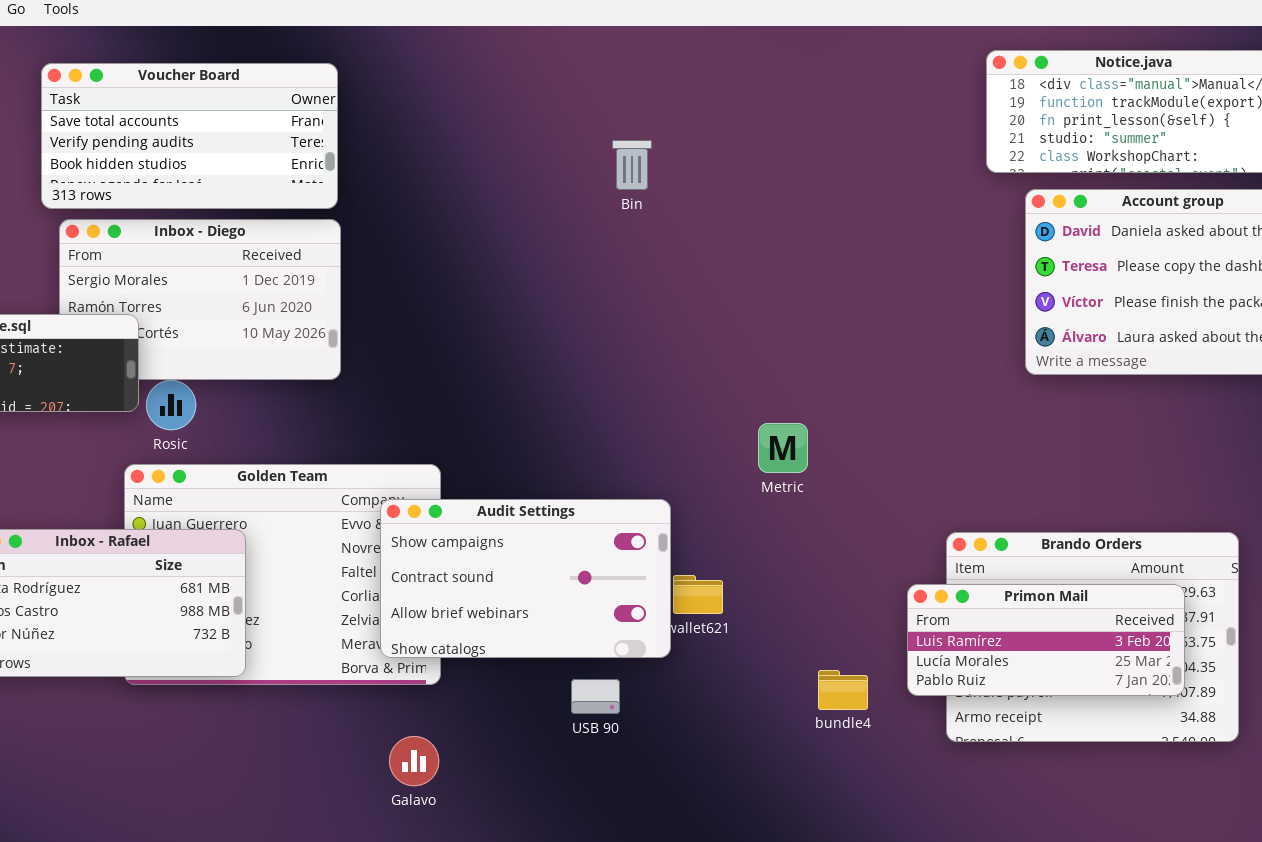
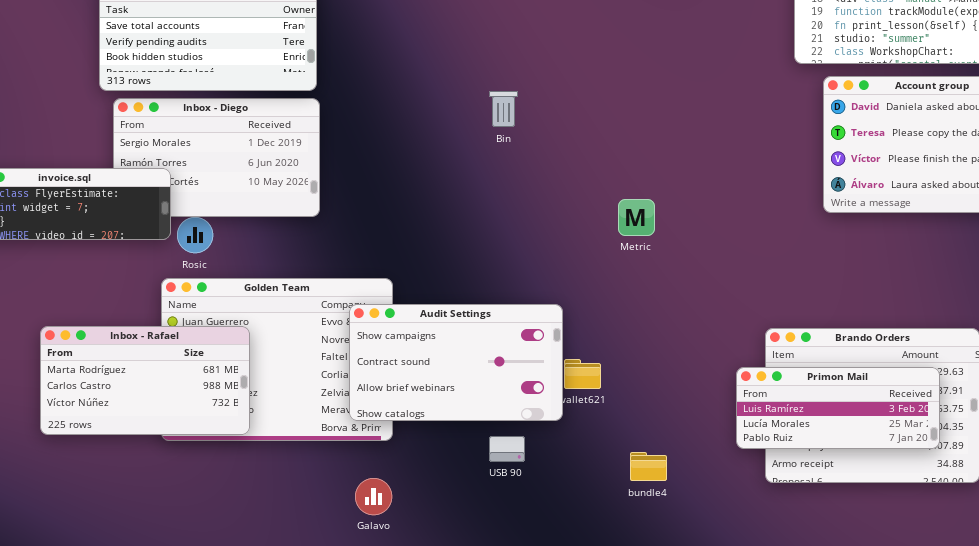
Bin: [612,140,652,190] -> [489,91,518,127], moved
Metric: [758,423,808,473] -> [618,199,655,236], moved
bundle4: [818,670,868,710] -> [630,452,667,481], moved

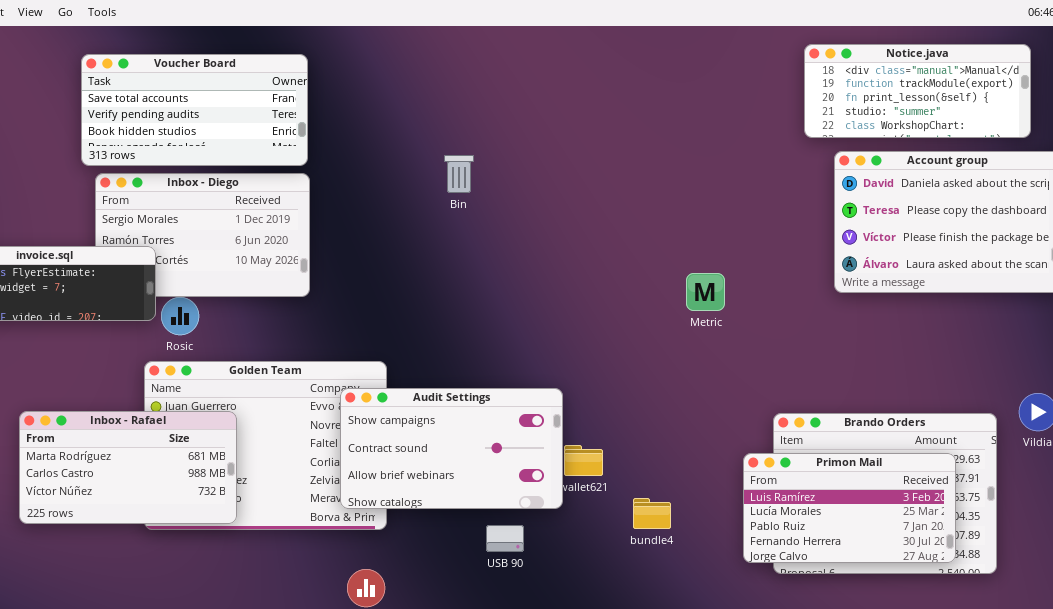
Bin: [489,91,518,127] -> [444,155,474,193], moved
Metric: [618,199,655,236] -> [686,273,725,311], moved
Primon Mail: [736,367,940,449] -> [743,453,956,563], resized
bundle4: [630,452,667,481] -> [633,498,671,529], moved

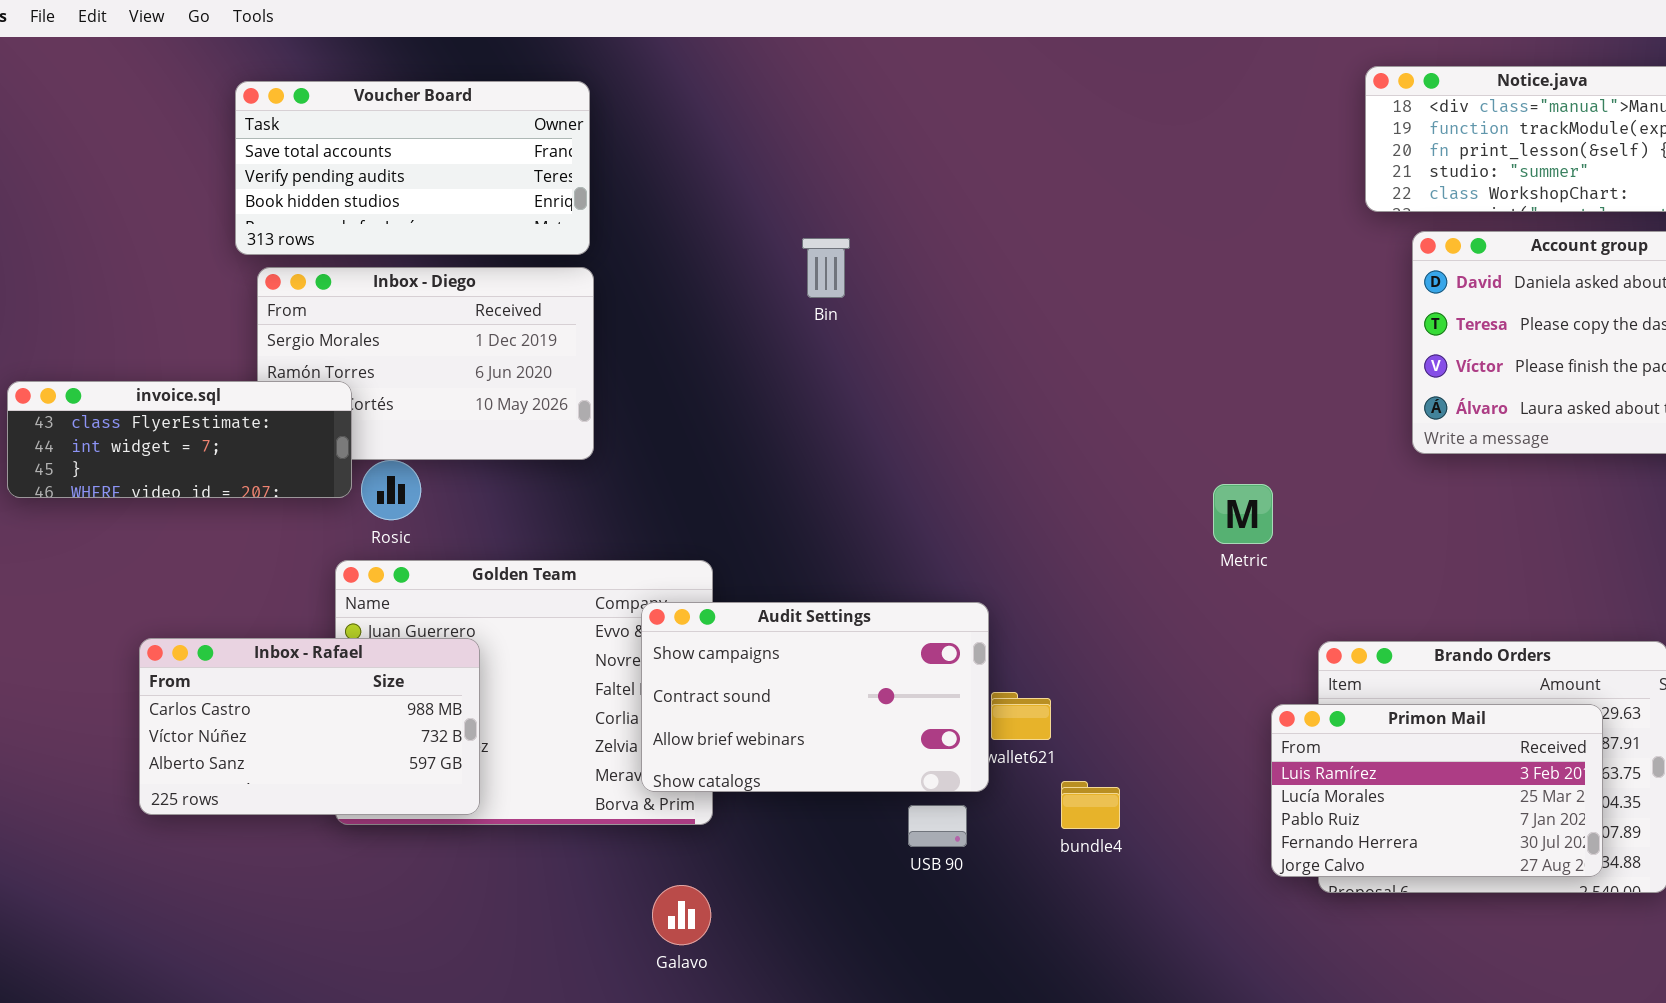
Metric: [686,273,725,311] -> [1213,484,1273,544], moved
Inbox - Rafael: [19,411,237,524] -> [139,638,480,815], scrolled down 1 row
bundle4: [633,498,671,529] -> [1061,781,1120,829], moved
USB 90: [486,525,524,552] -> [908,805,967,847], moved

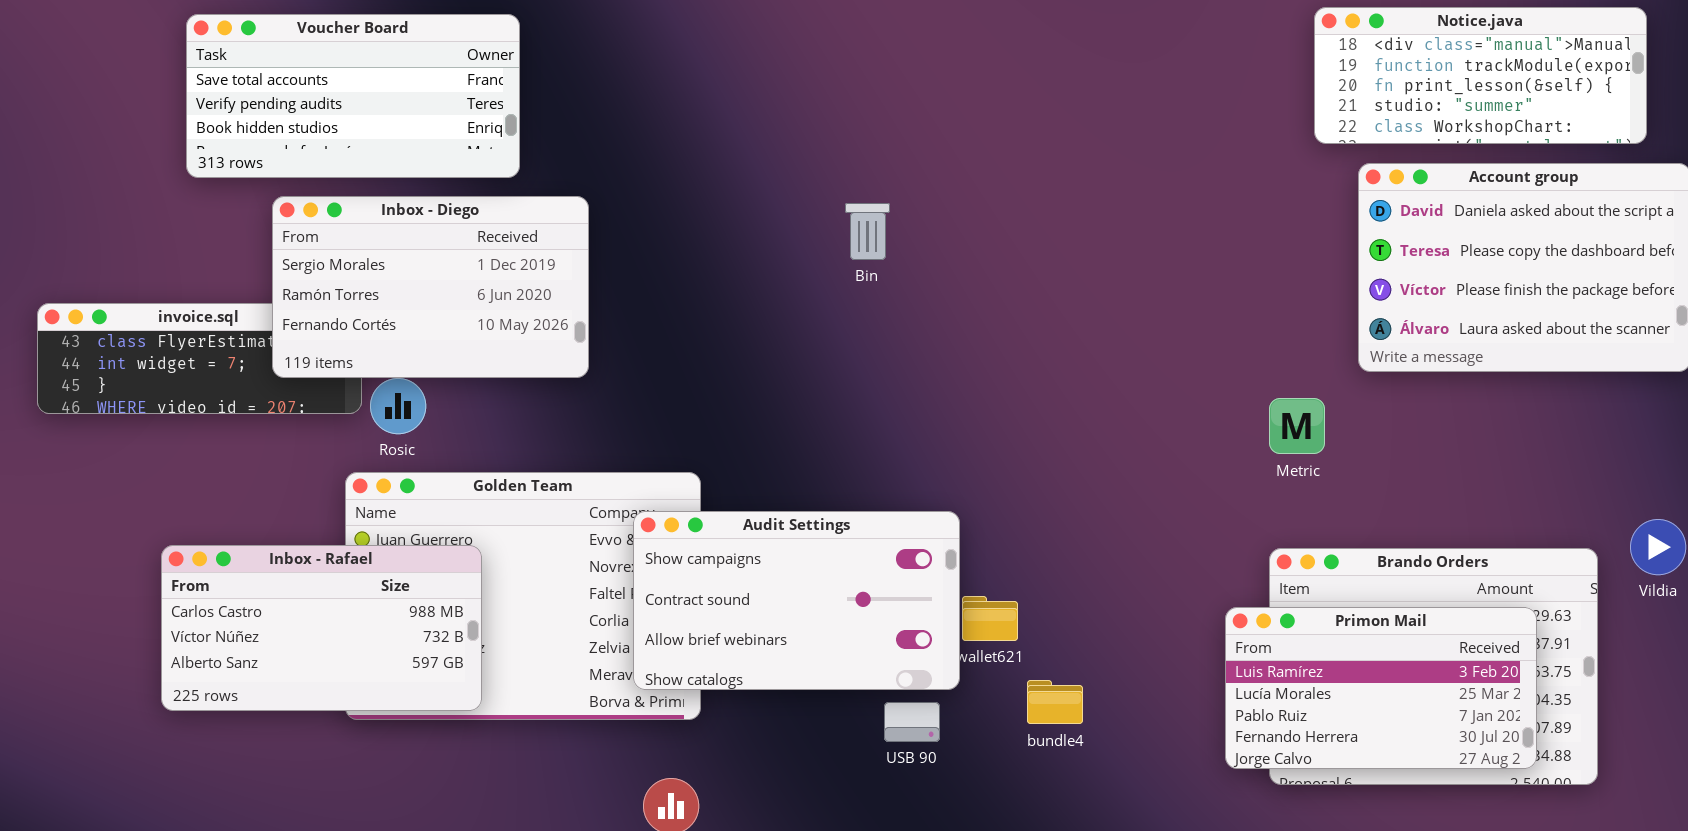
Voucher Board: [235,81,590,255] -> [186,14,520,178], moved
Bin: [802,238,850,298] -> [845,203,890,260], moved
Inbox - Diego: [257,267,594,460] -> [272,196,589,378], raised
Metric: [1213,484,1273,544] -> [1269,398,1325,454], moved

